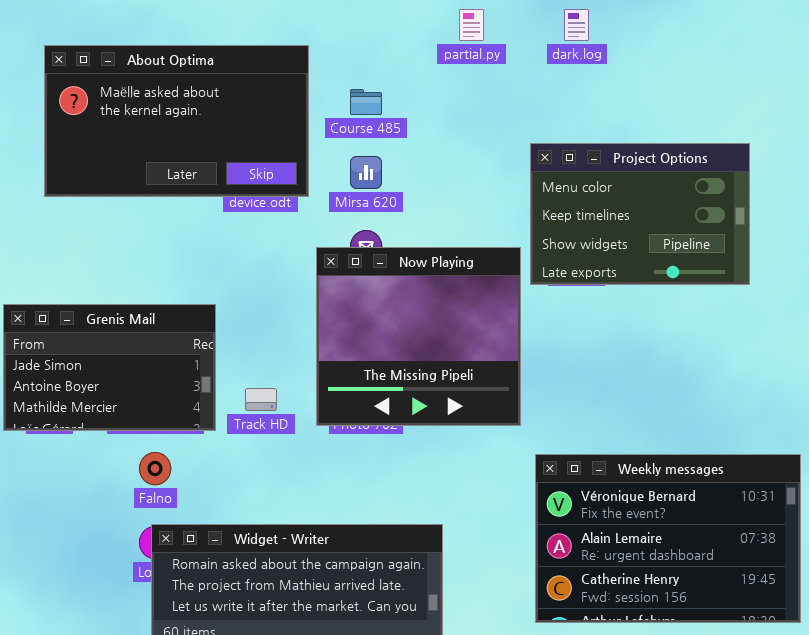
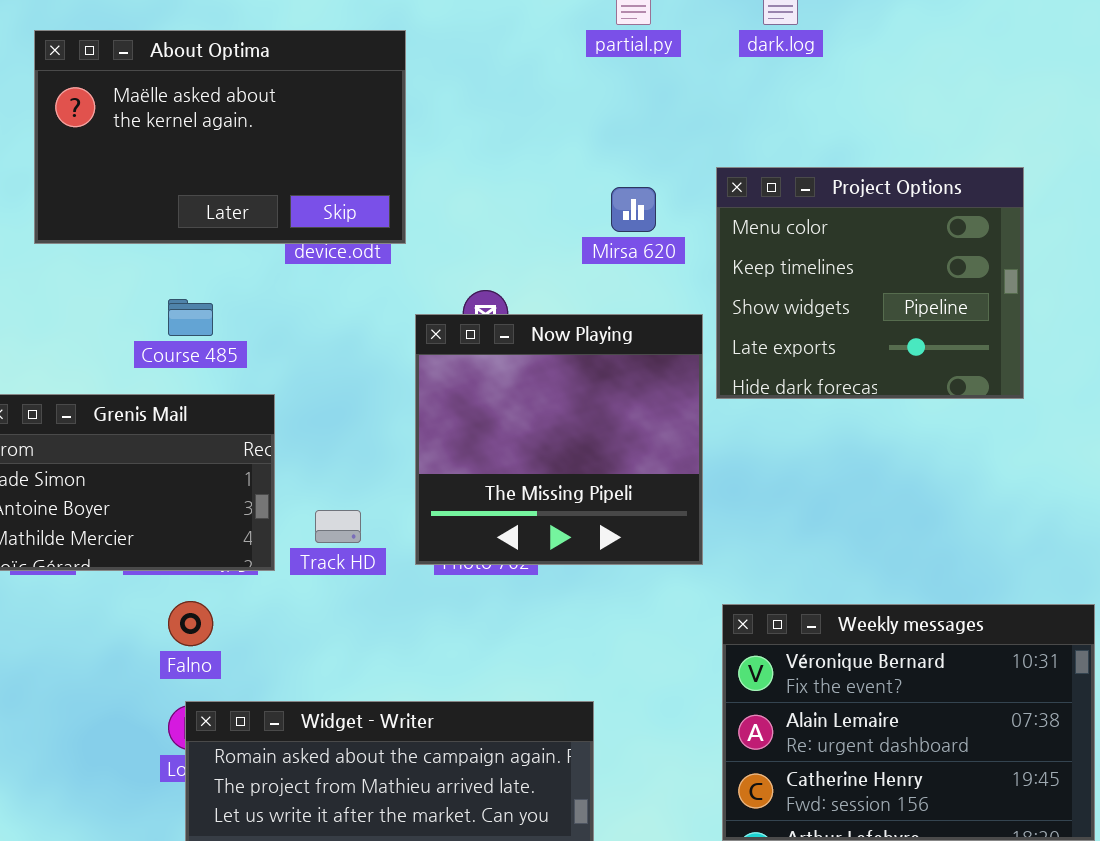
Course 485: [350,89,382,115] -> [168,299,213,336], moved
Project Options: [530,143,750,285] -> [716,167,1024,399], resized
Mirsa 620: [350,156,382,189] -> [611,187,656,232], moved

